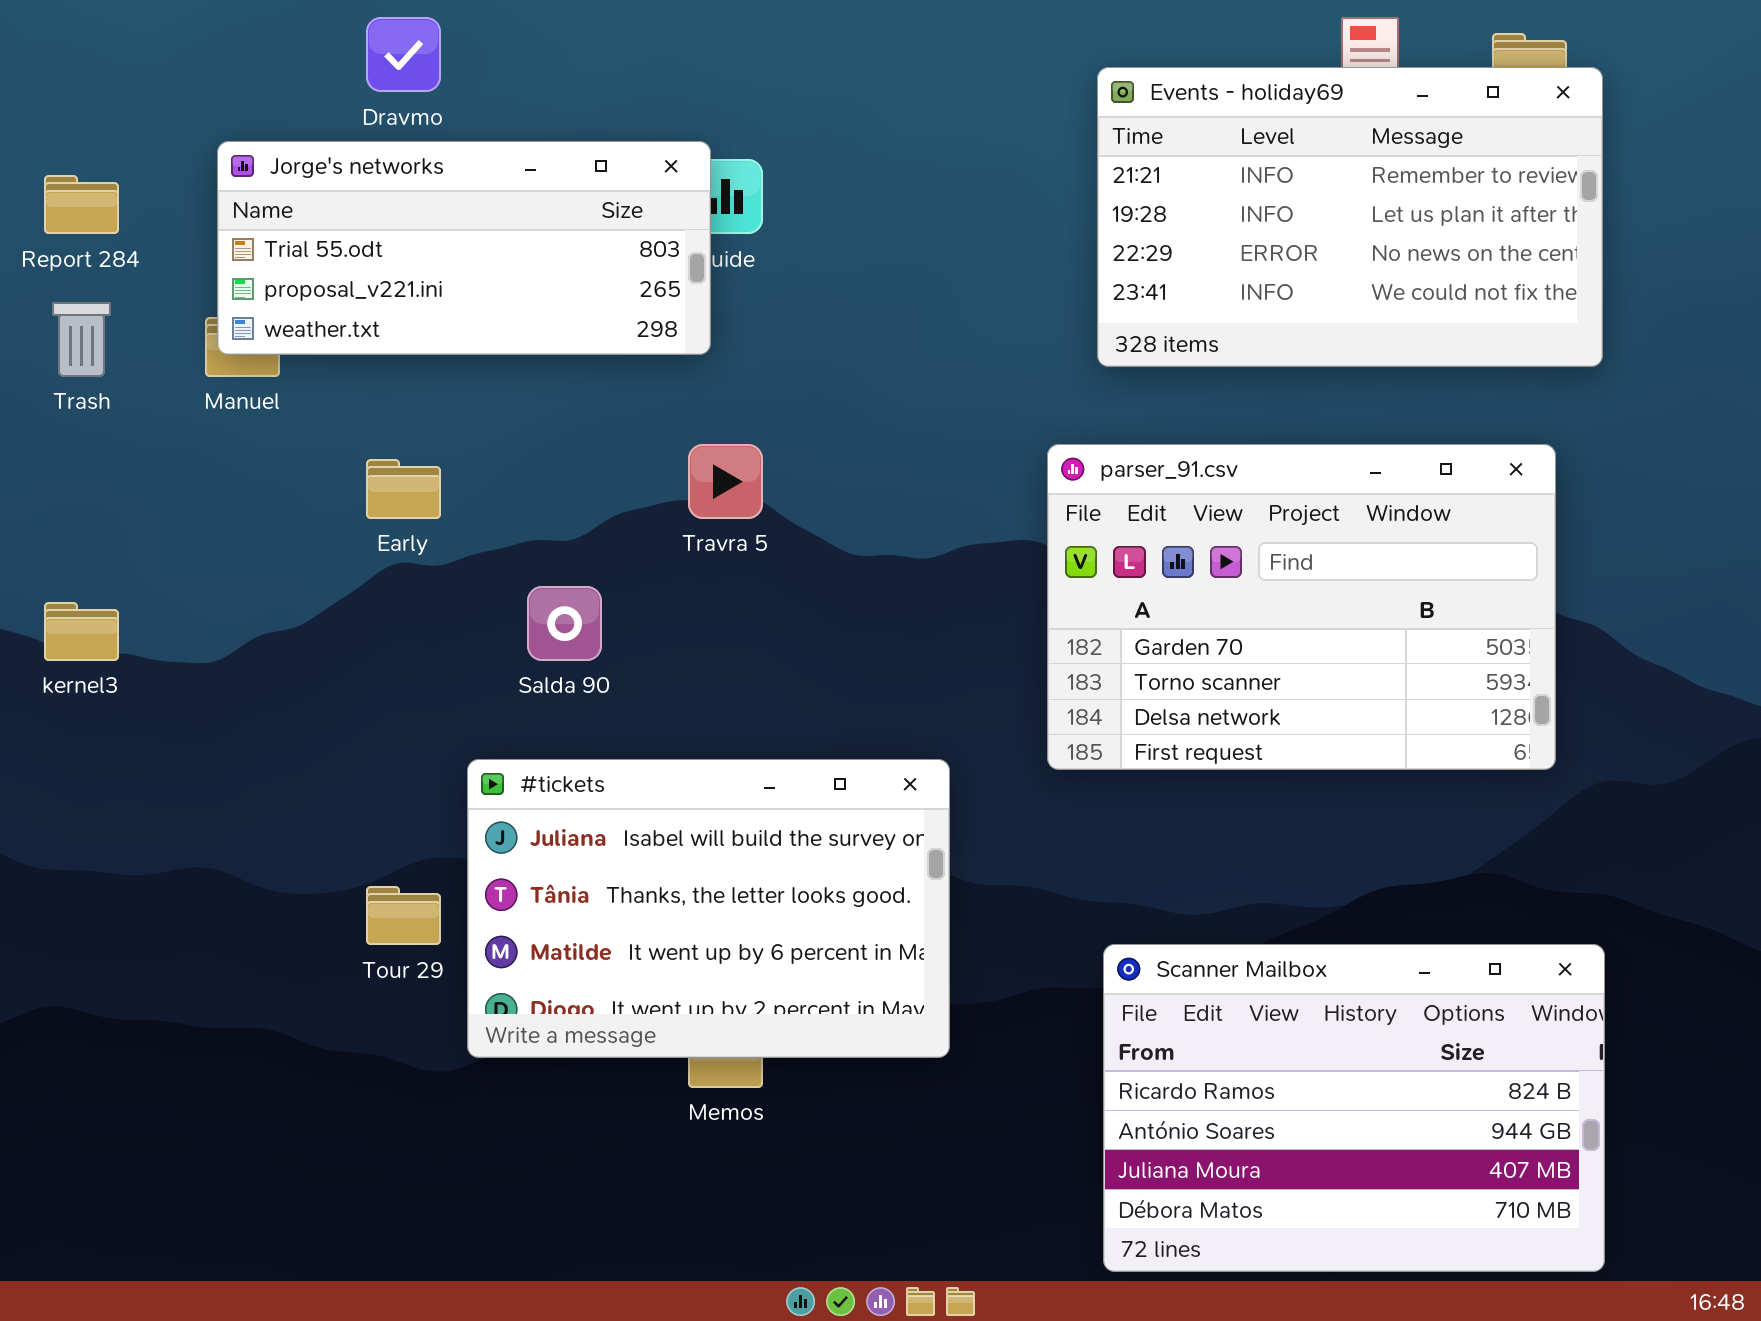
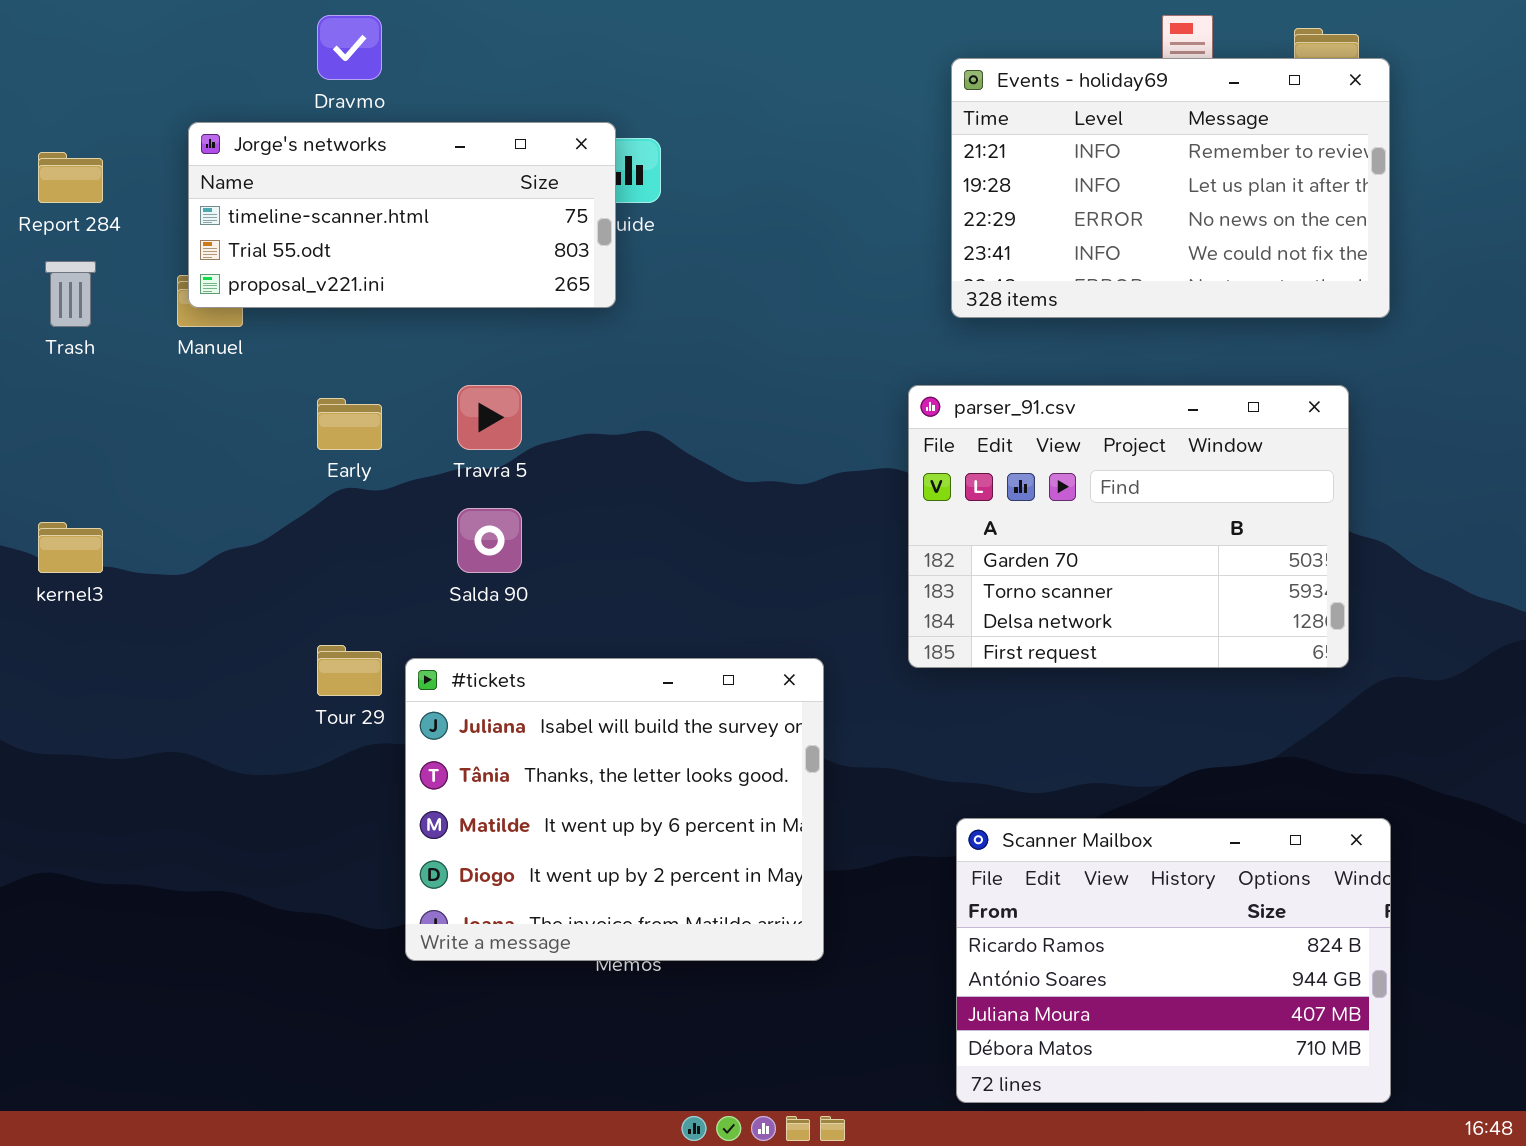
Jorge's networks: [217,141,711,355] -> [188,122,616,308], scrolled up 1 row
Travra 5: [688,444,763,519] -> [457,385,522,450], moved
#tickets: [467,759,950,1058] -> [405,658,824,961], resized
Tour 29: [366,886,441,945] -> [317,645,382,696], moved

